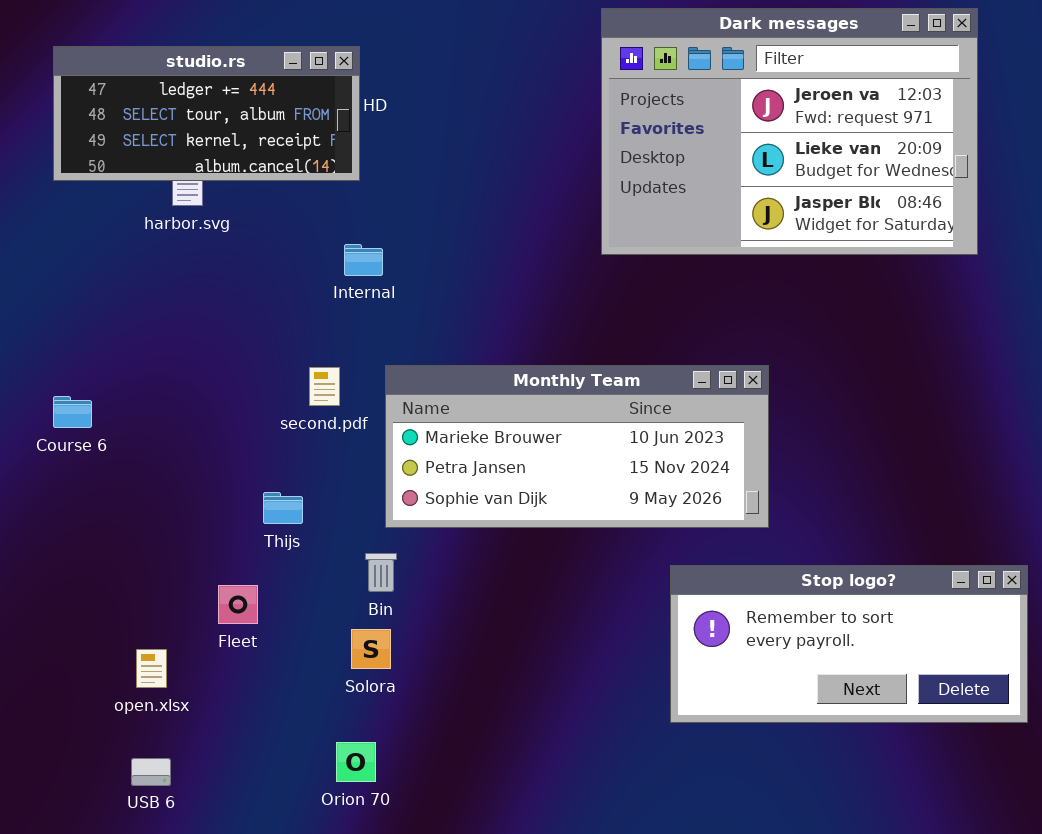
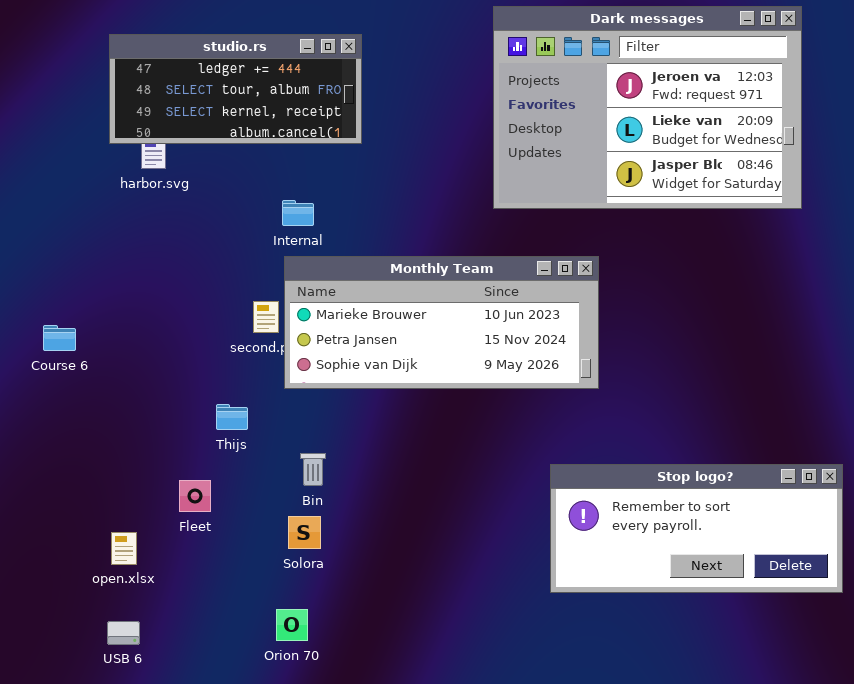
studio.rs: [53,46,360,181] -> [109,34,362,144], moved
Monthly Team: [385,365,769,528] -> [284,256,599,389], moved

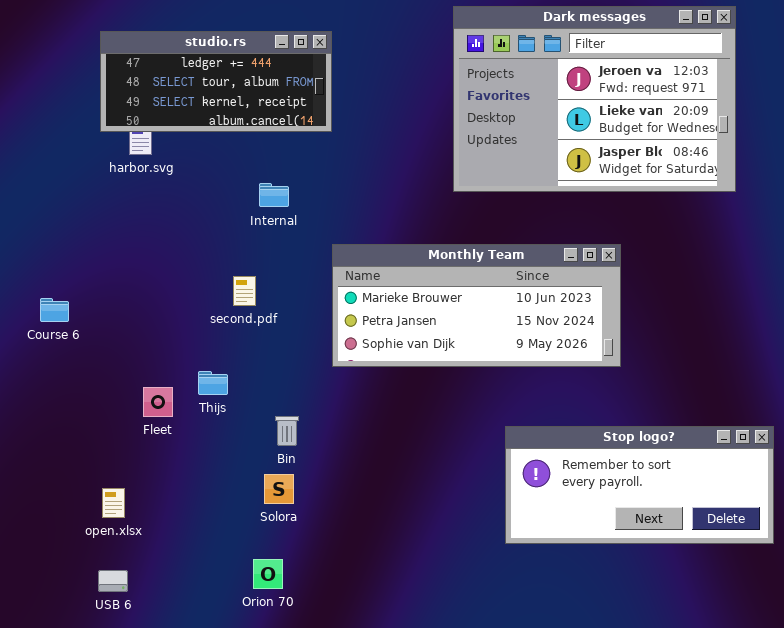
Monthly Team: [284,256,599,389] -> [332,244,621,367], moved
Fleet: [179,480,211,512] -> [143,387,173,417], moved

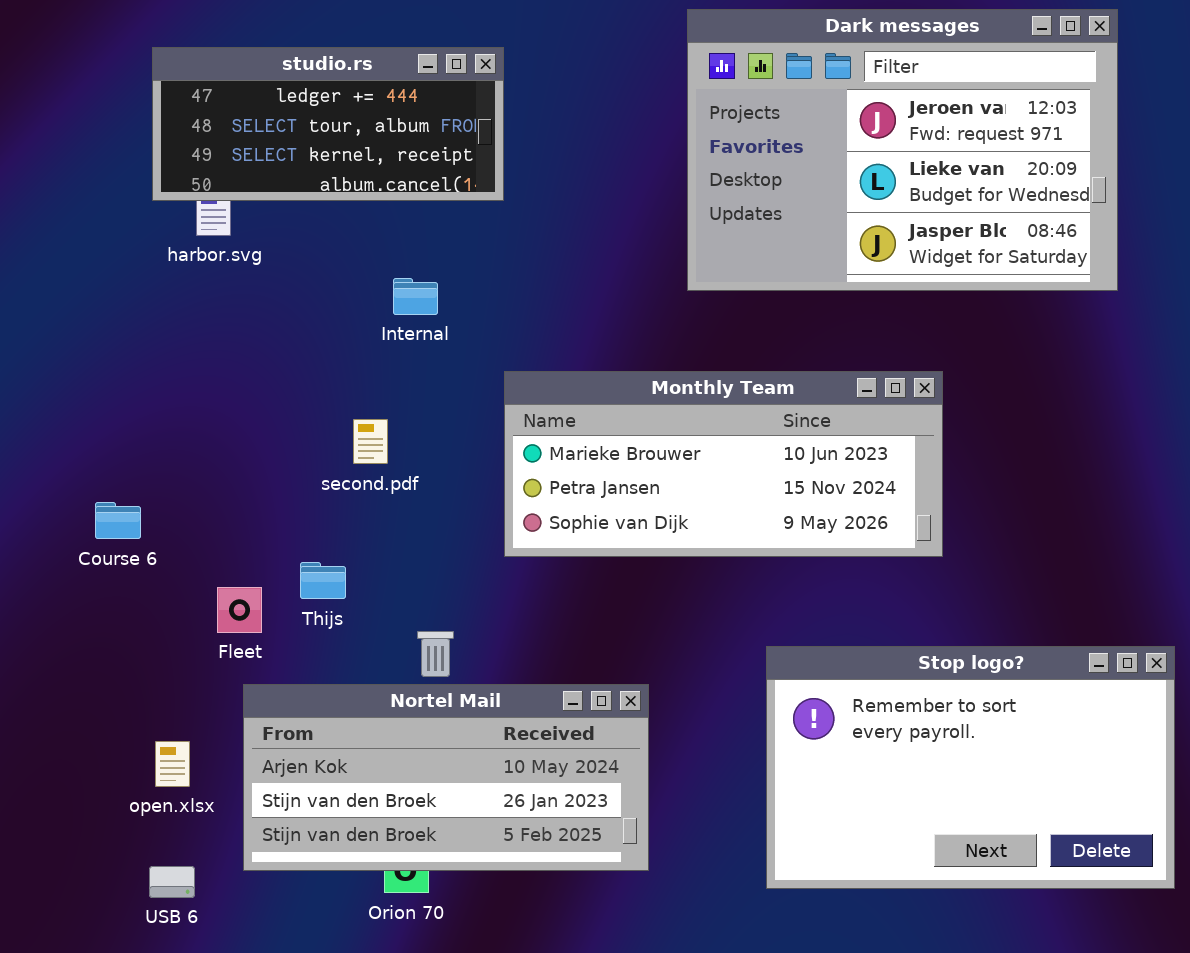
Course 6: [40,298,69,322] -> [95,502,141,539], moved
Stop logo?: [505,426,774,544] -> [766,646,1175,889], resized
Nortel Mail: none -> [243,684,649,871], opened

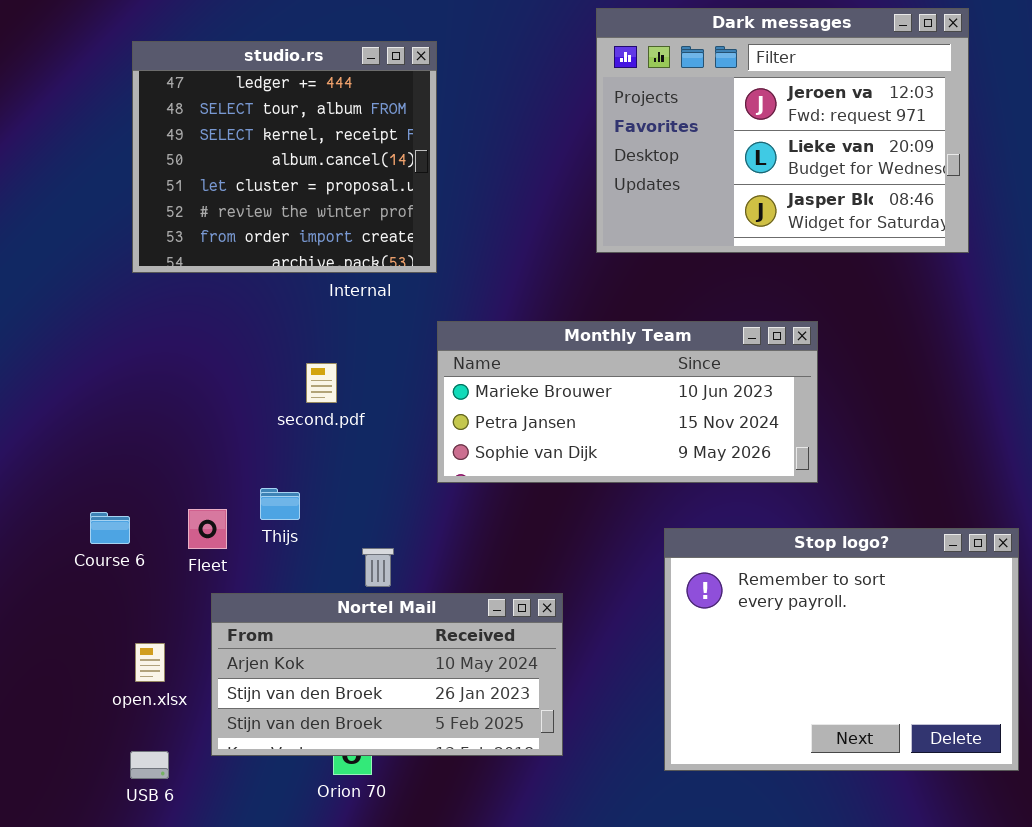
studio.rs: [152,47,504,201] -> [132,41,437,273], resized
Course 6: [95,502,141,539] -> [90,512,130,544], moved
Stop logo?: [766,646,1175,889] -> [664,528,1019,771], resized

